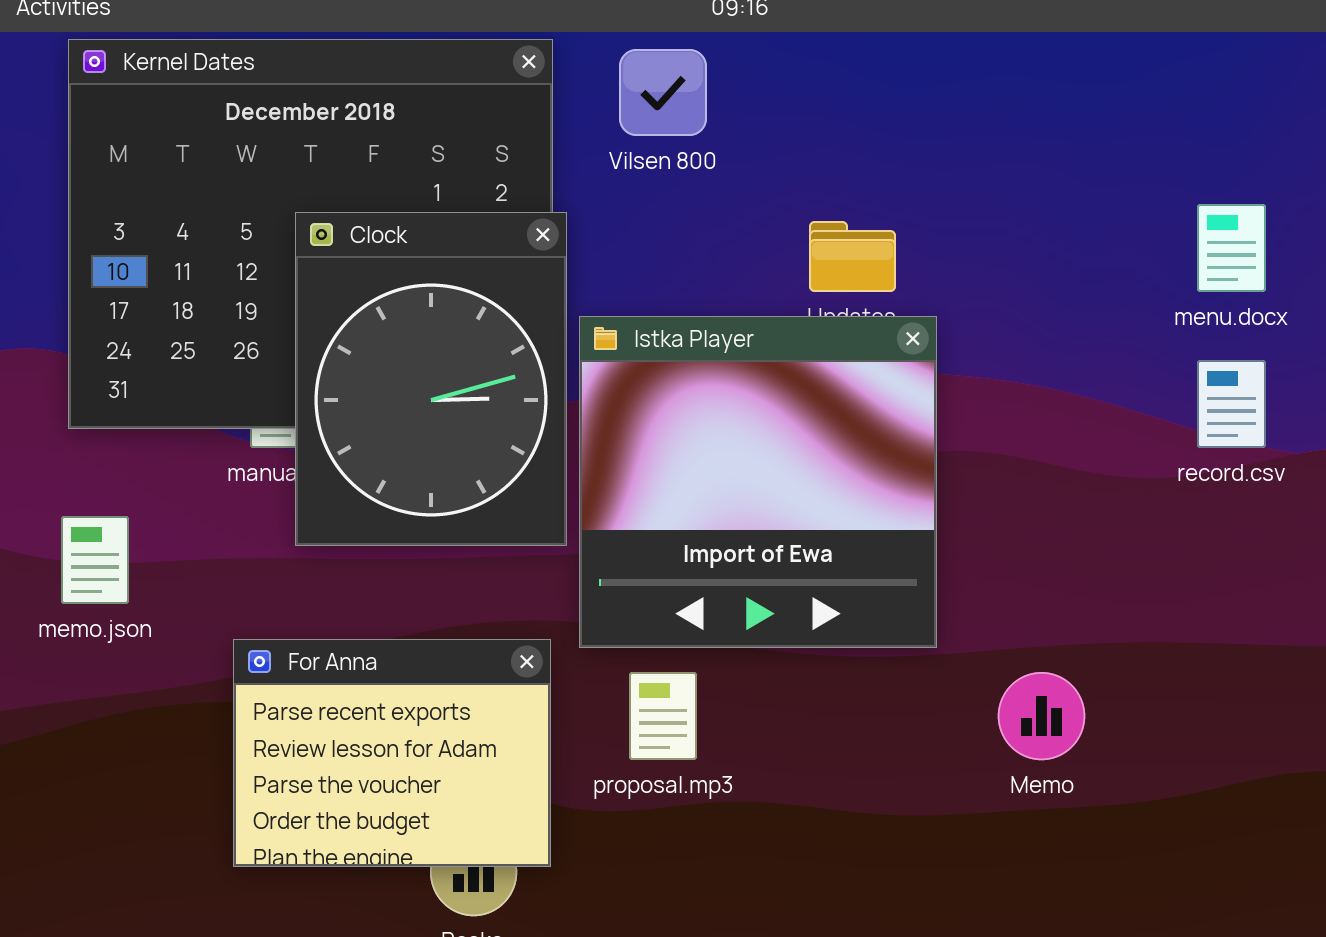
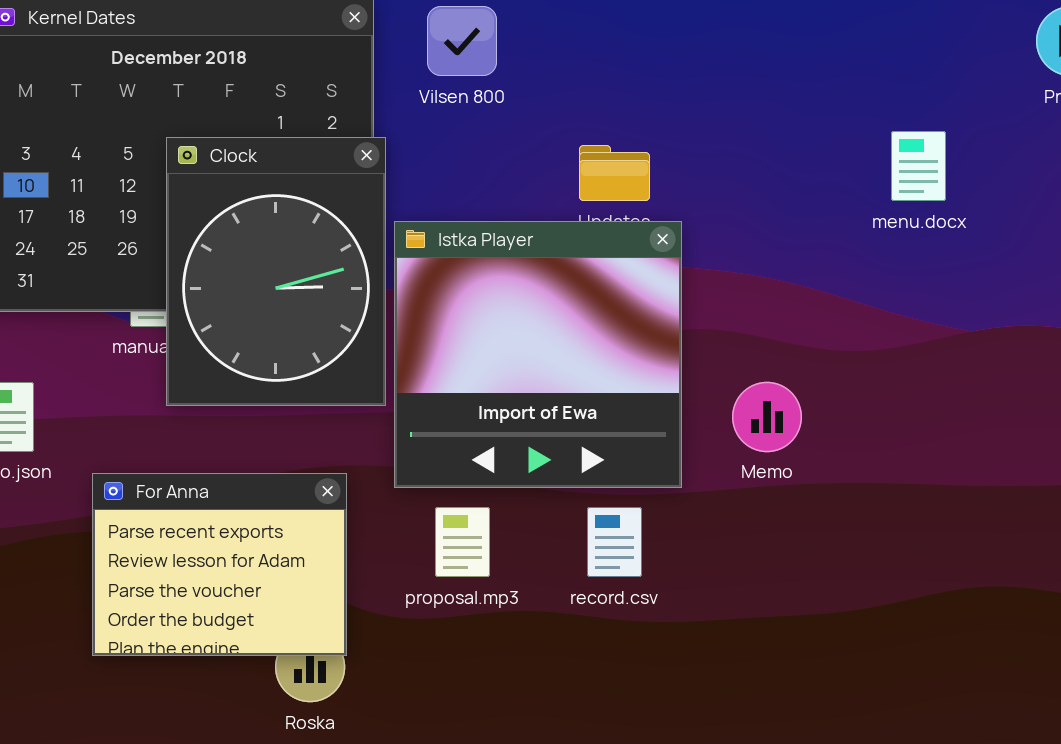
record.csv: [1197,360,1266,448] -> [587,507,642,577], moved
For Anna: [233,639,551,867] -> [92,473,347,656], moved
Memo: [998,672,1085,760] -> [732,382,802,452], moved

